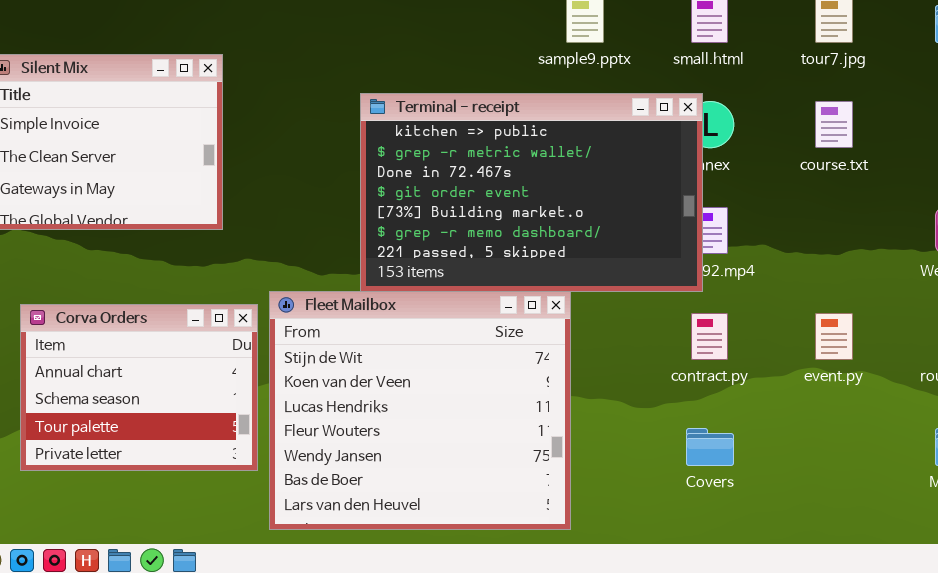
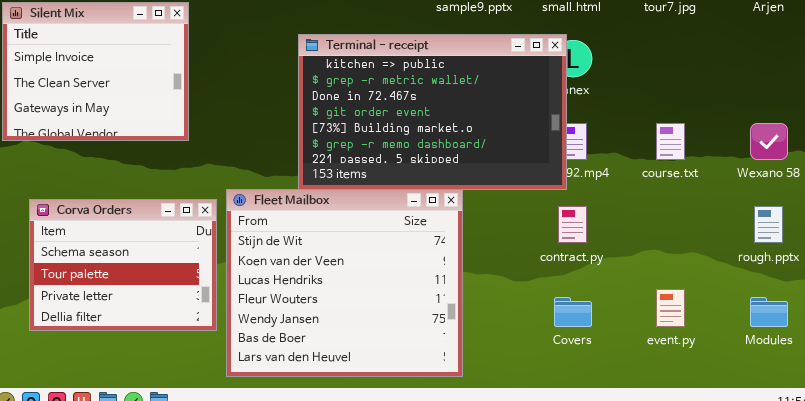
course.txt: [815,101,853,148] -> [656,123,685,160], moved
Corva Orders: [20,304,258,471] -> [29,199,217,331], scrolled down 1 row
event.py: [815,313,853,360] -> [656,289,685,327], moved

